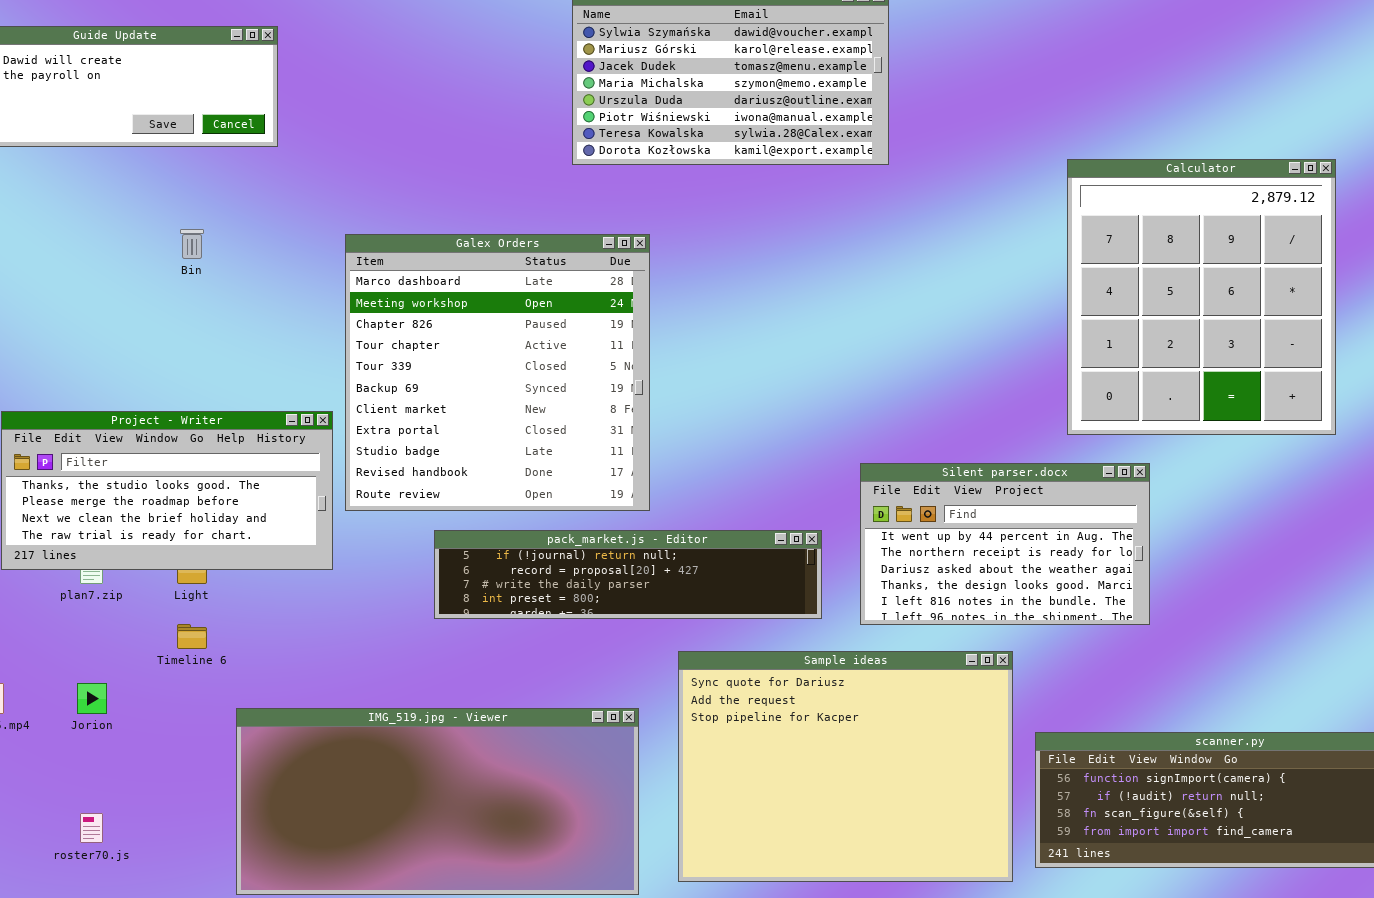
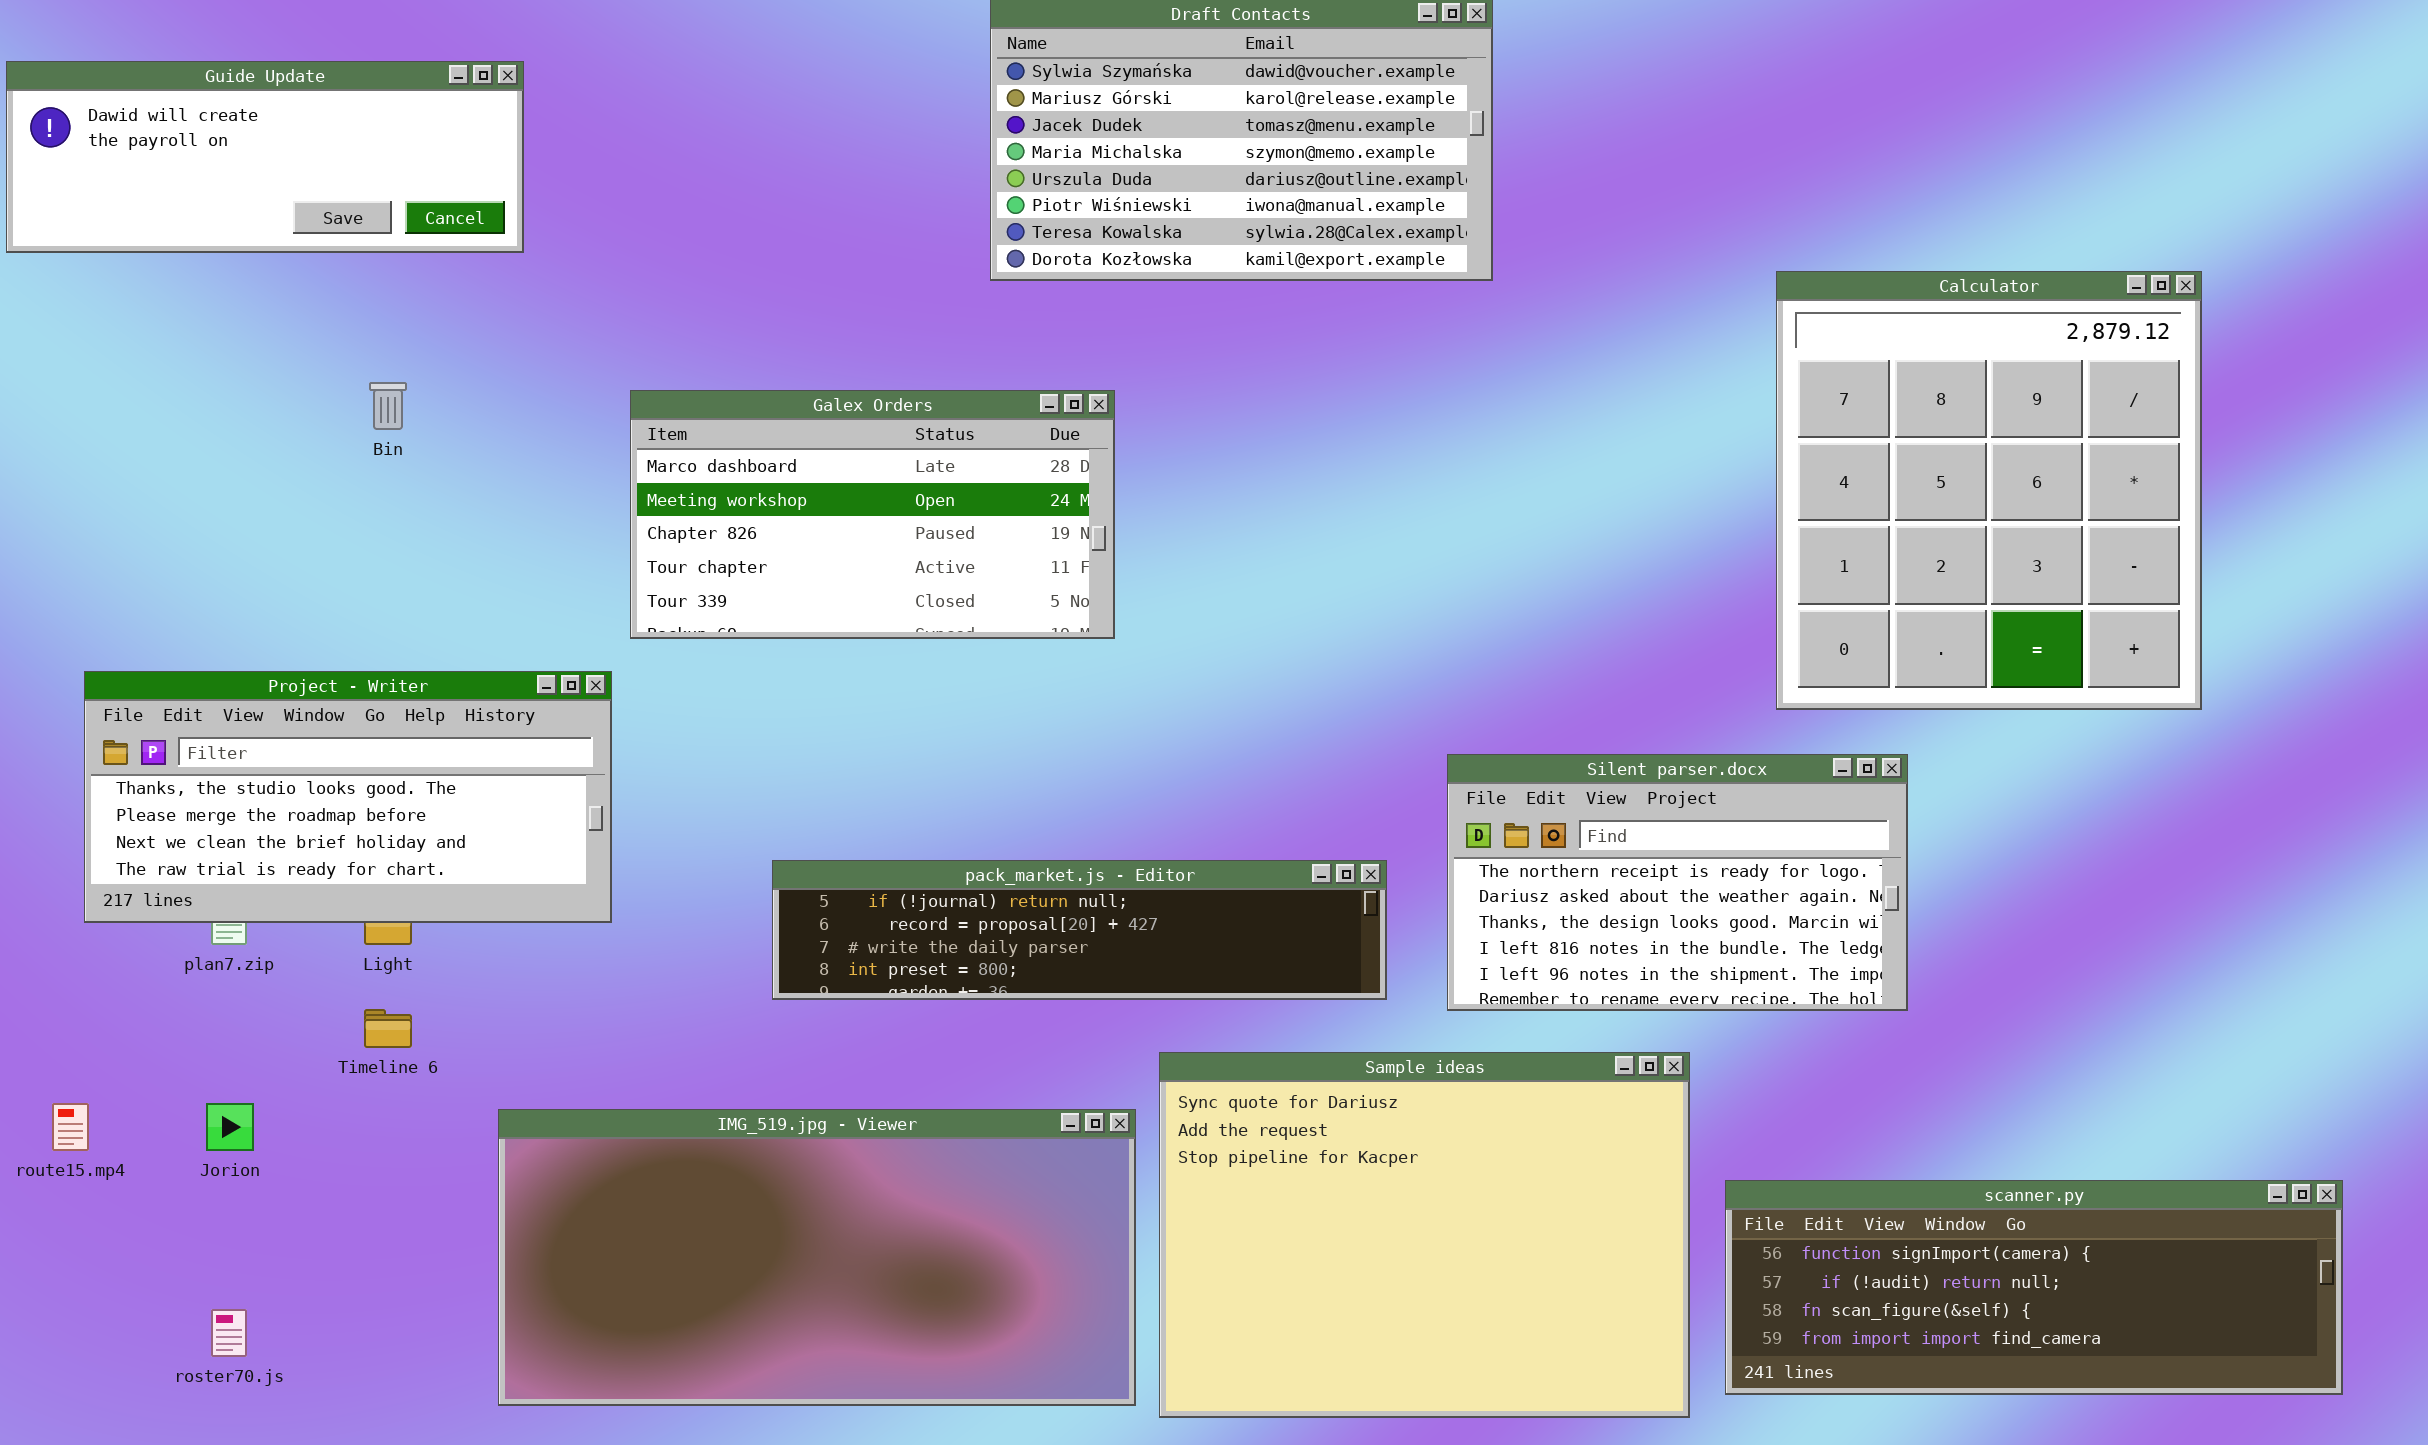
Galex Orders: [345,234,650,511] -> [630,390,1115,639], resized
Silent parser.docx: [860,463,1150,625] -> [1447,754,1908,1011], scrolled down 1 row
IMG_519.jpg - Viewer: [236,708,639,895] -> [498,1109,1136,1406], moved

